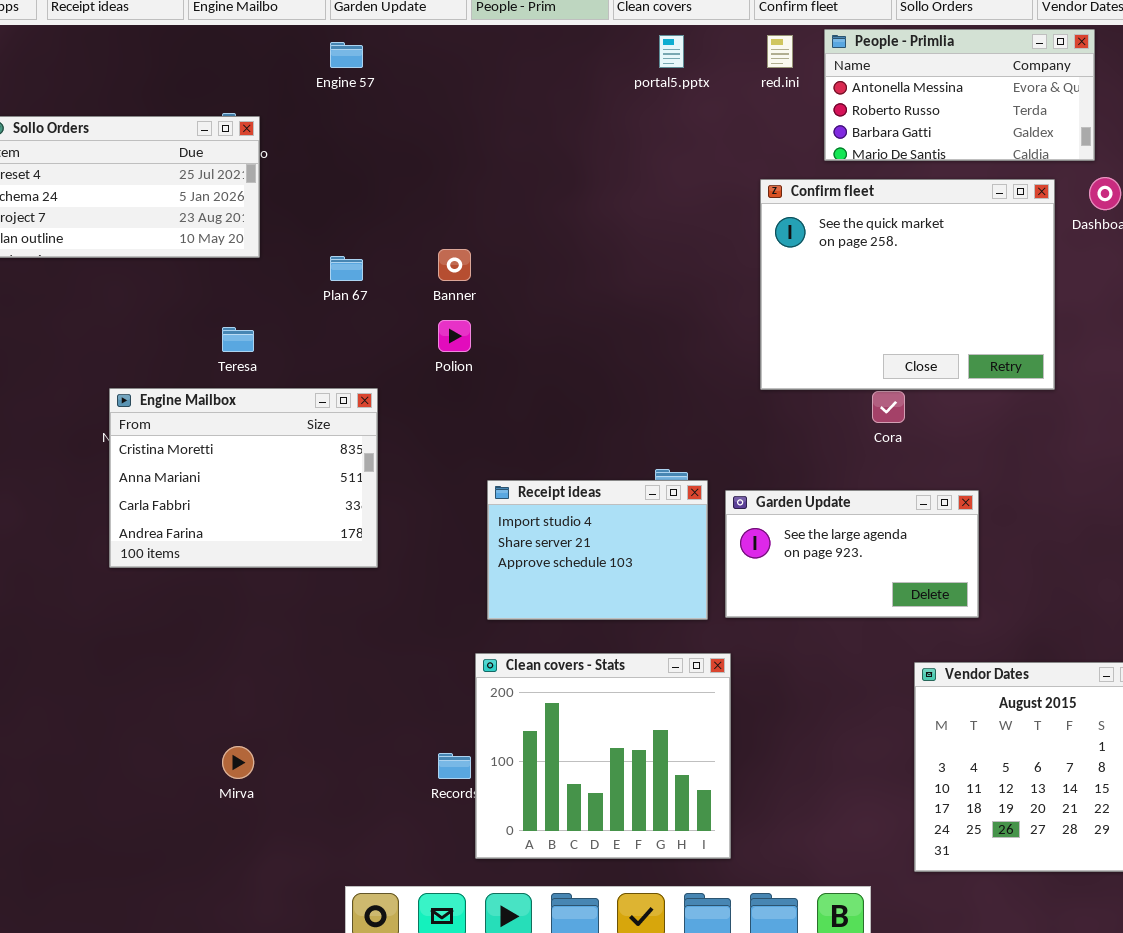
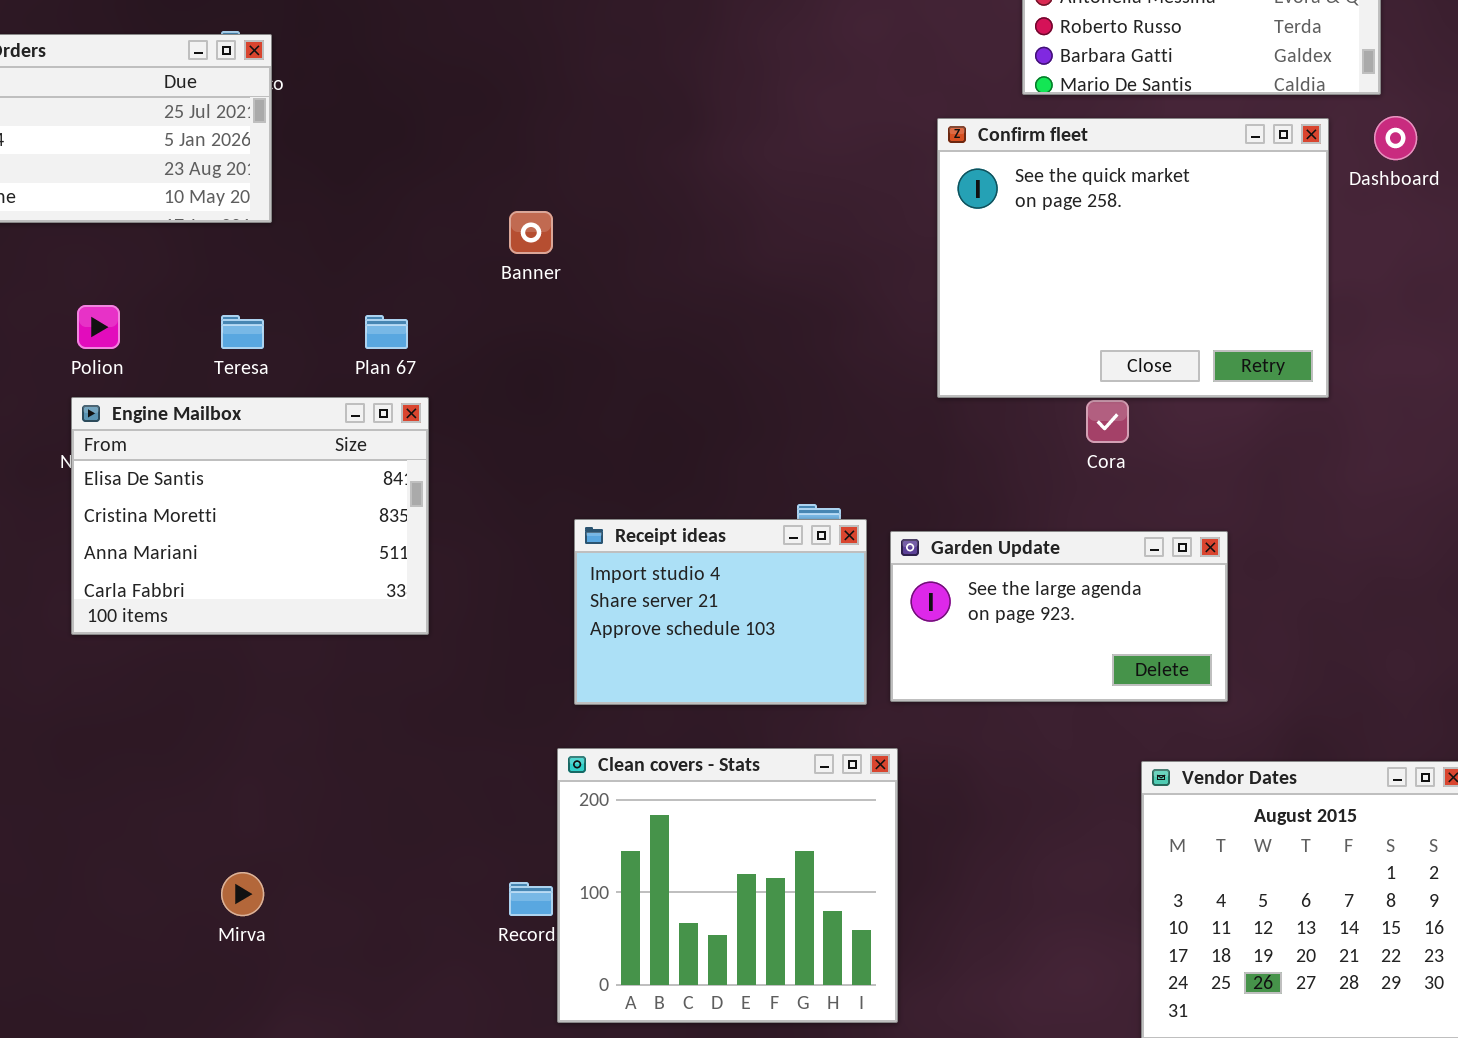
Plan 67: [330,256,363,281] -> [365,315,408,349], moved
Polion: [438,320,471,352] -> [77,305,120,349], moved
Engine Mailbox: [109,388,378,568] -> [71,397,429,635], scrolled up 1 row

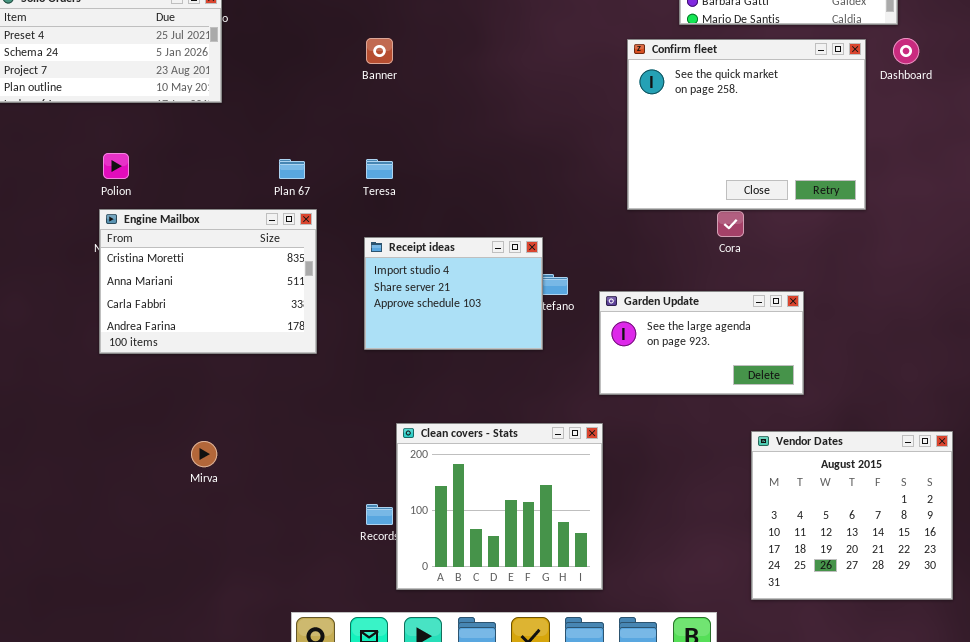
Banner: [509,211,553,254] -> [366,38,393,64], moved
Teresa: [221,315,264,349] -> [366,159,393,179], moved
Engine Mailbox: [71,397,429,635] -> [99,209,317,354], scrolled down 1 row
Receipt ideas: [574,519,867,705] -> [364,237,543,350], moved
Mirva: [221,872,264,916] -> [191,441,217,467], moved

